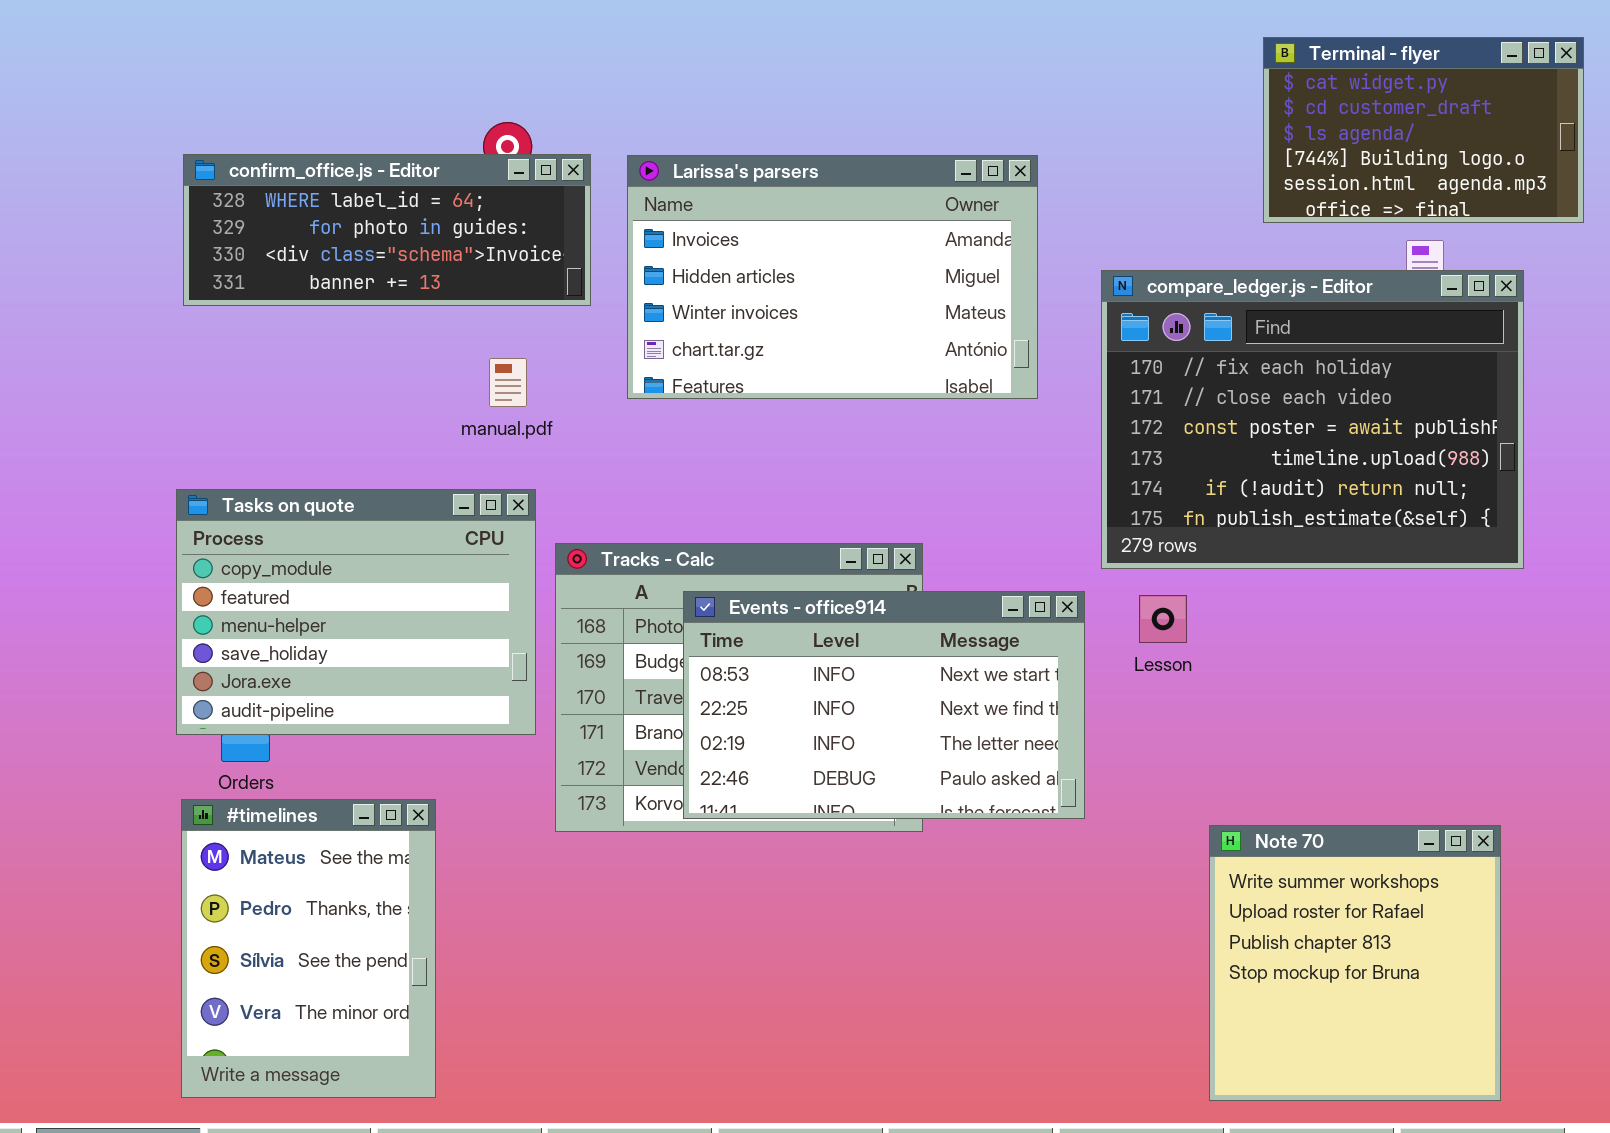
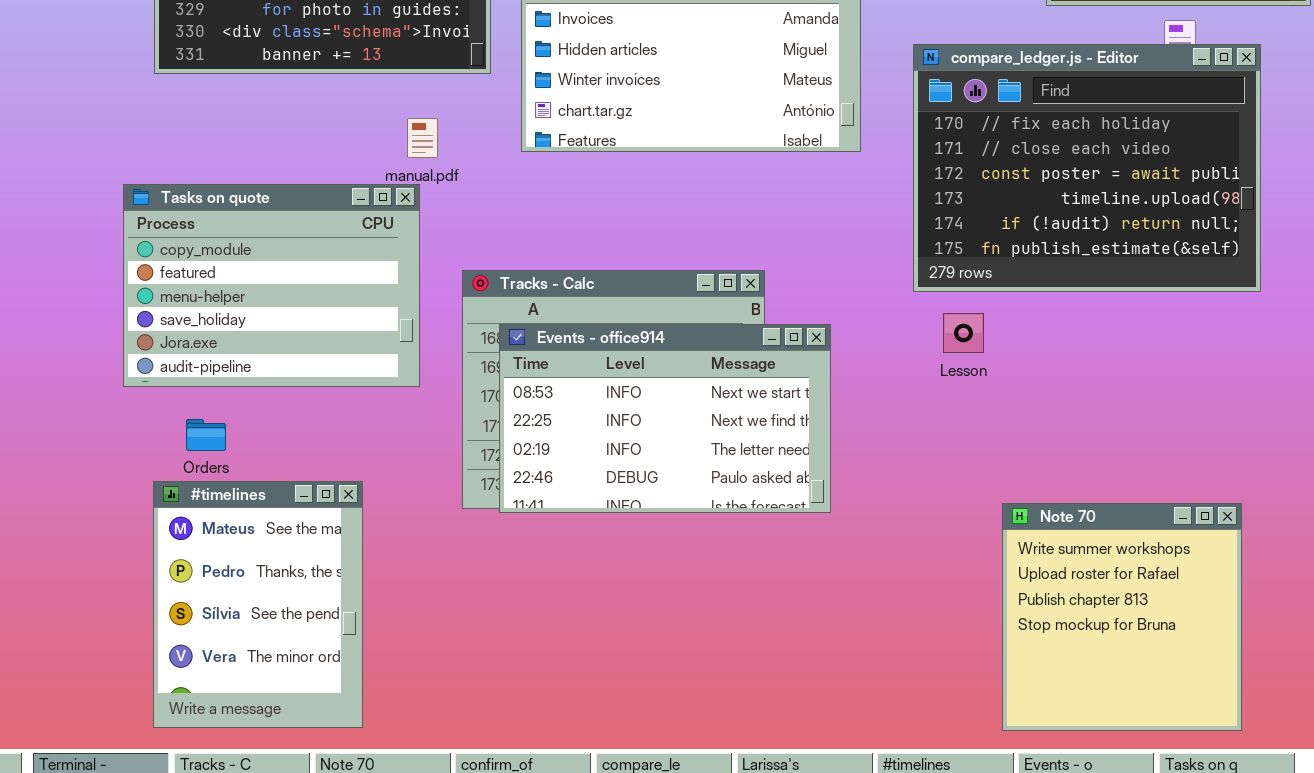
Tasks on quote: [176,489,536,735] -> [123,184,420,387], moved
Events - office914: [683,591,1085,819] -> [499,324,831,513], moved

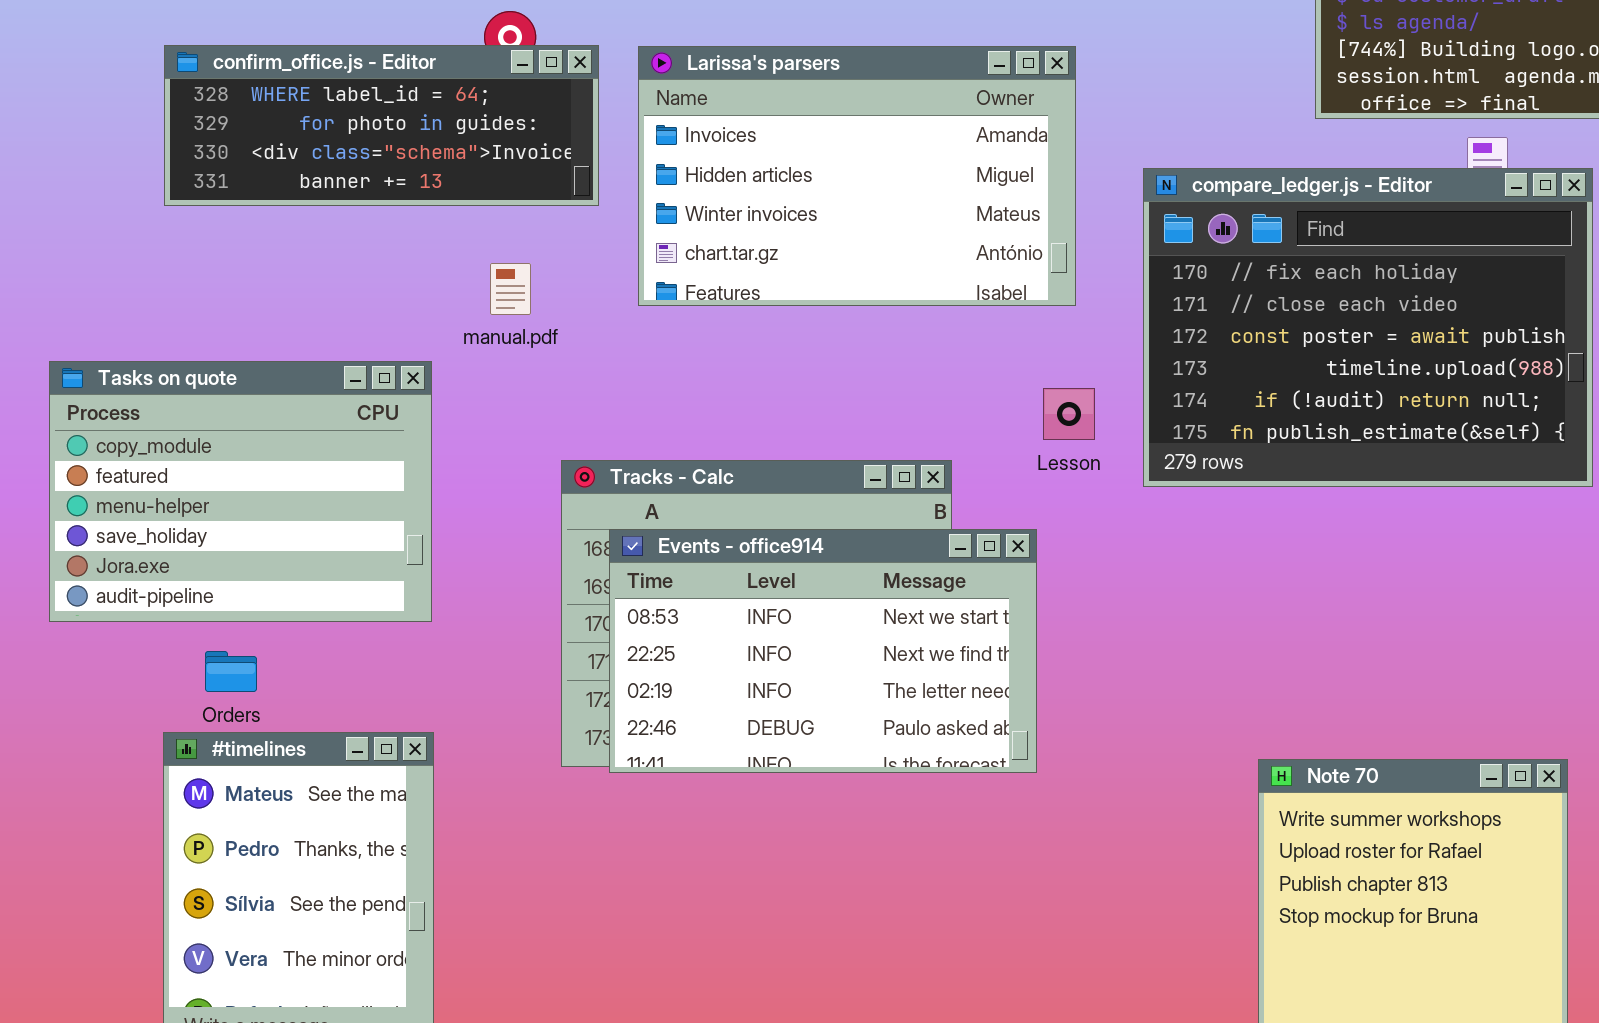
Tasks on quote: [123,184,420,387] -> [49,361,432,622], moved
Lesson: [943,313,984,353] -> [1043,388,1095,440], moved

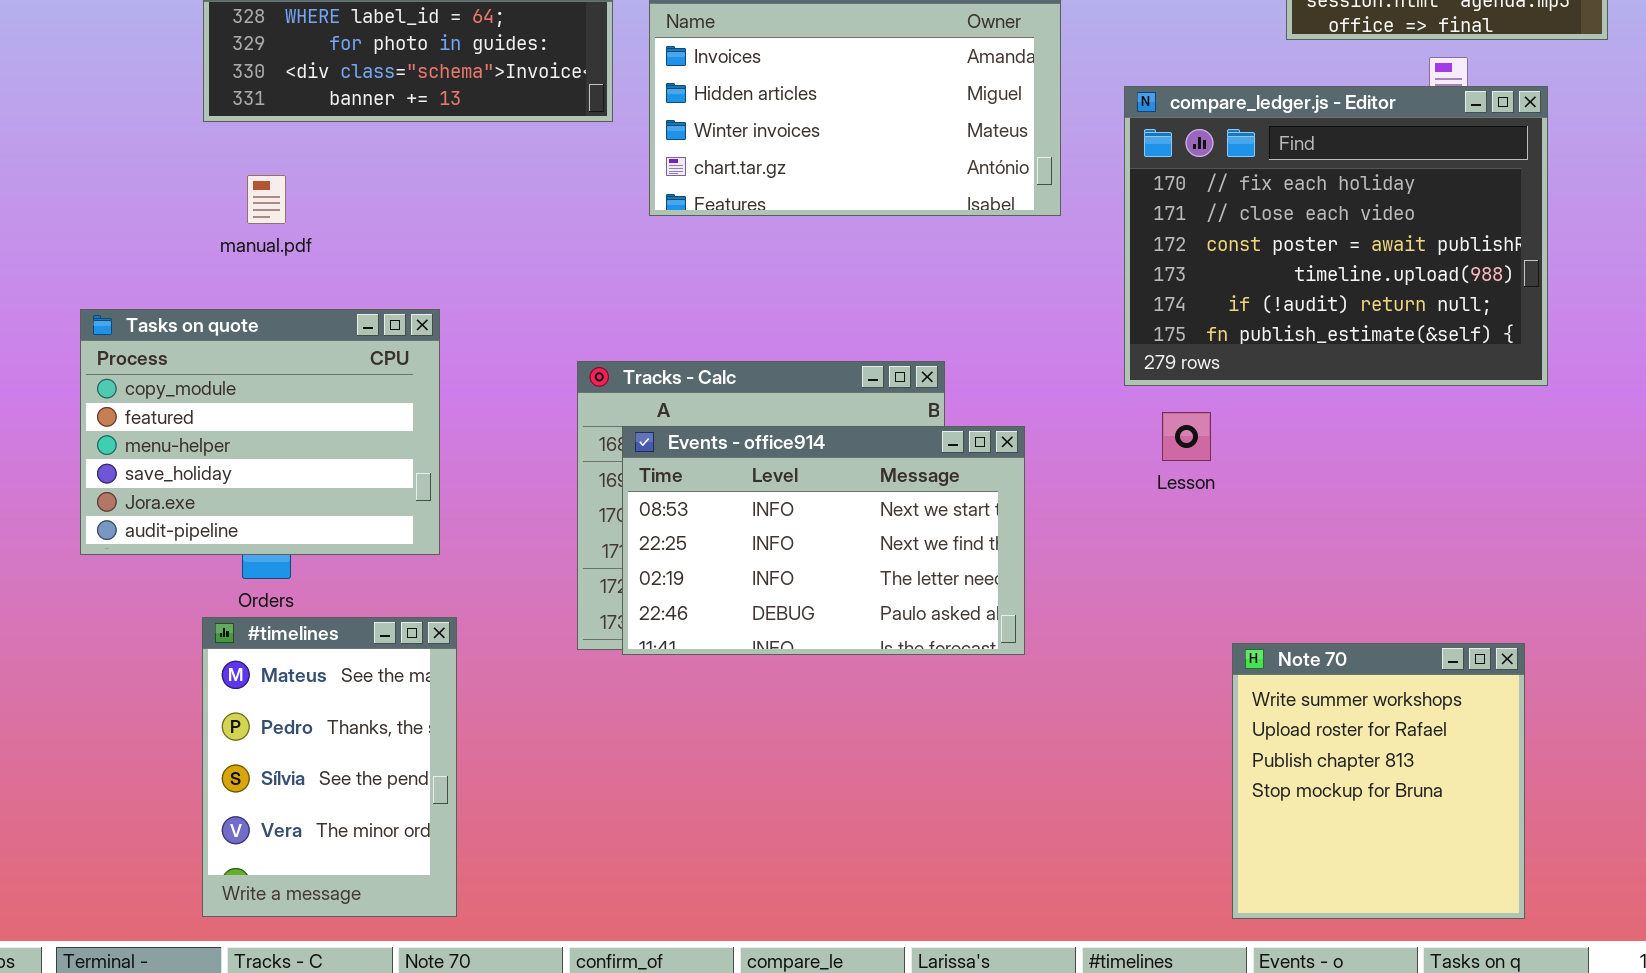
manual.pdf: [490,263,531,315] -> [247,175,286,224], moved
Tasks on quote: [49,361,432,622] -> [80,309,440,555], moved
Lesson: [1043,388,1095,440] -> [1162,412,1211,461], moved

